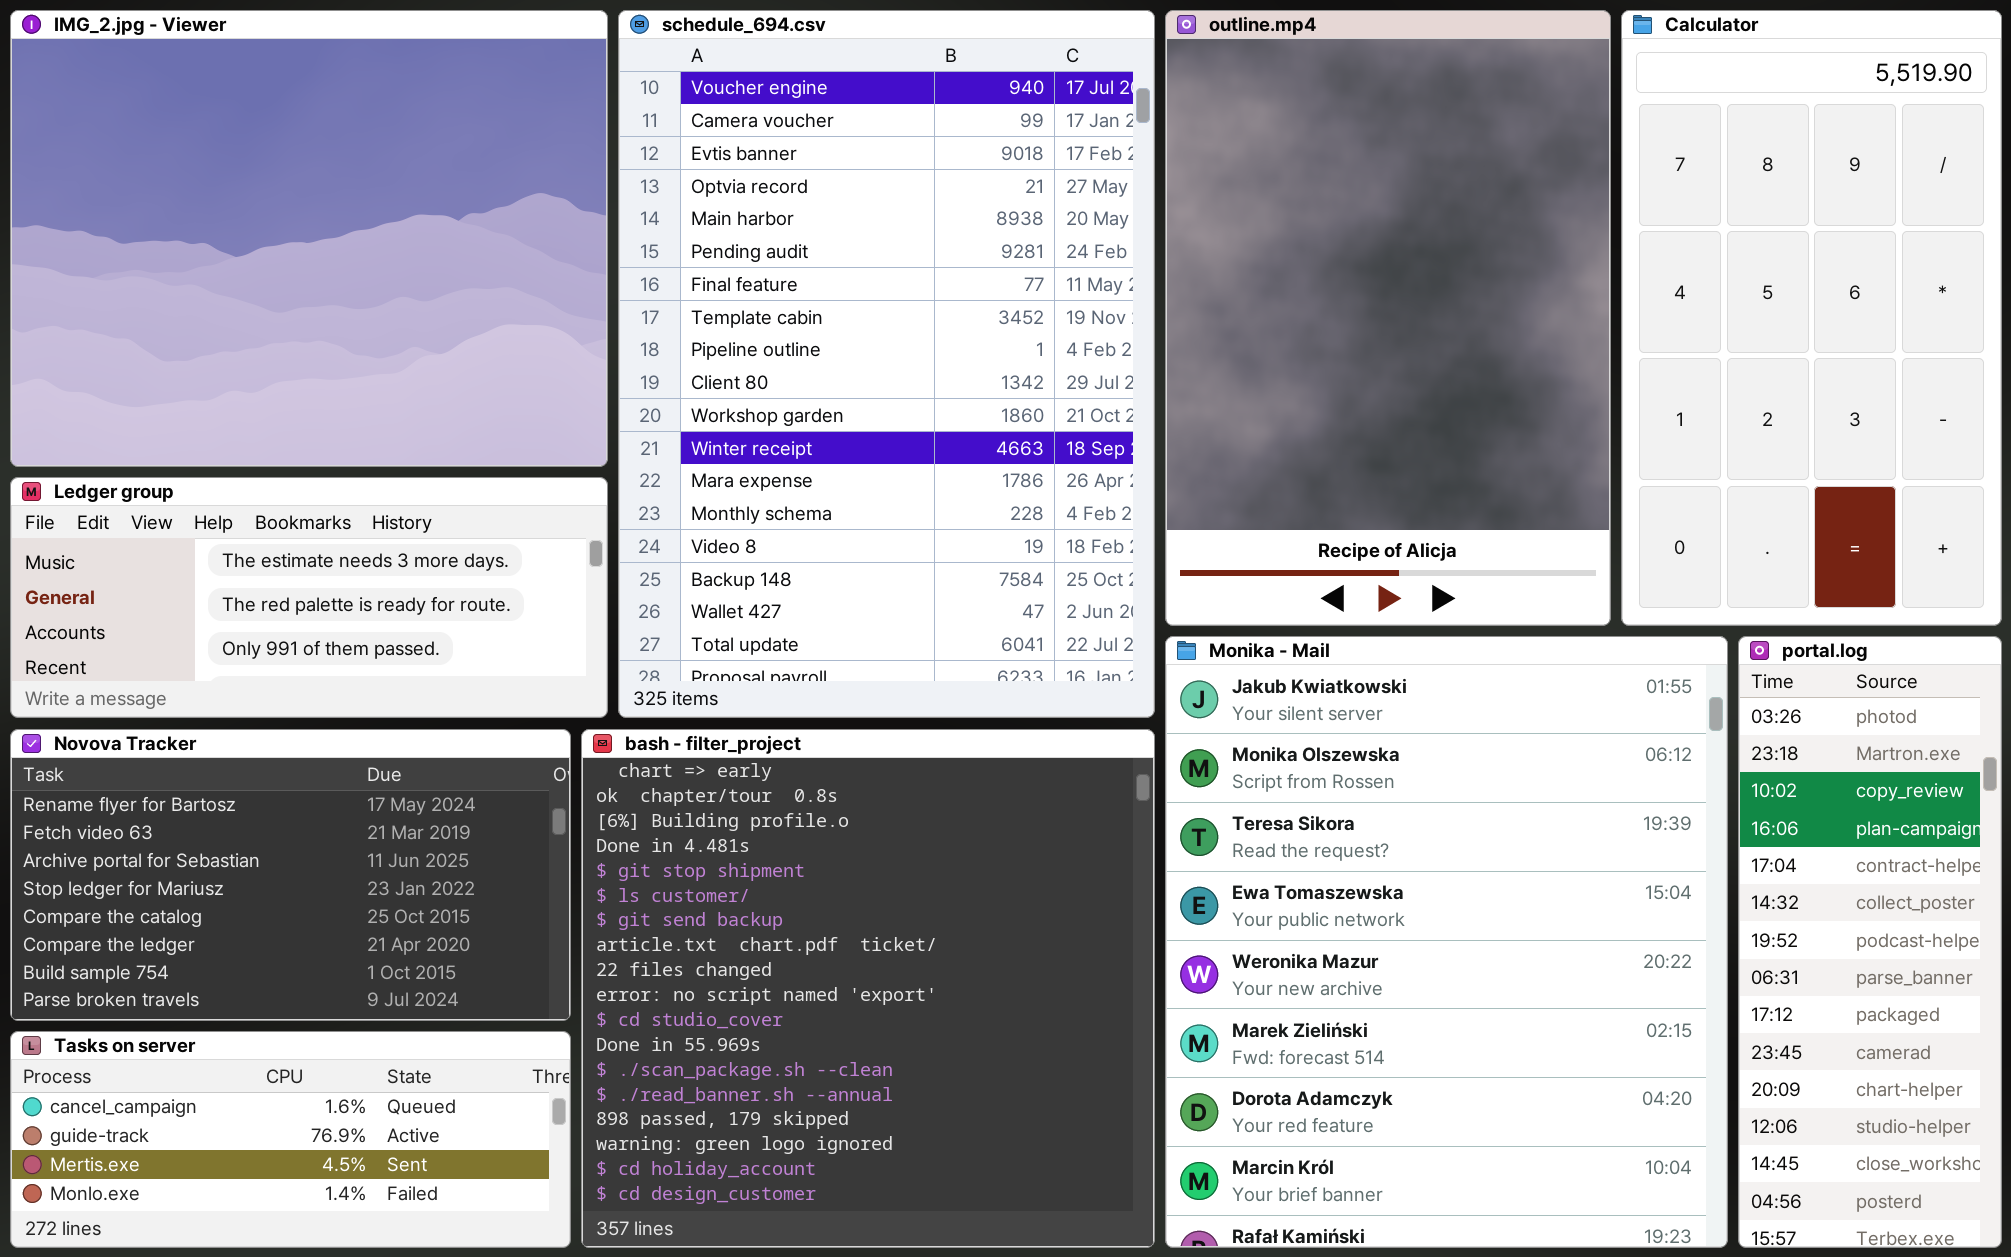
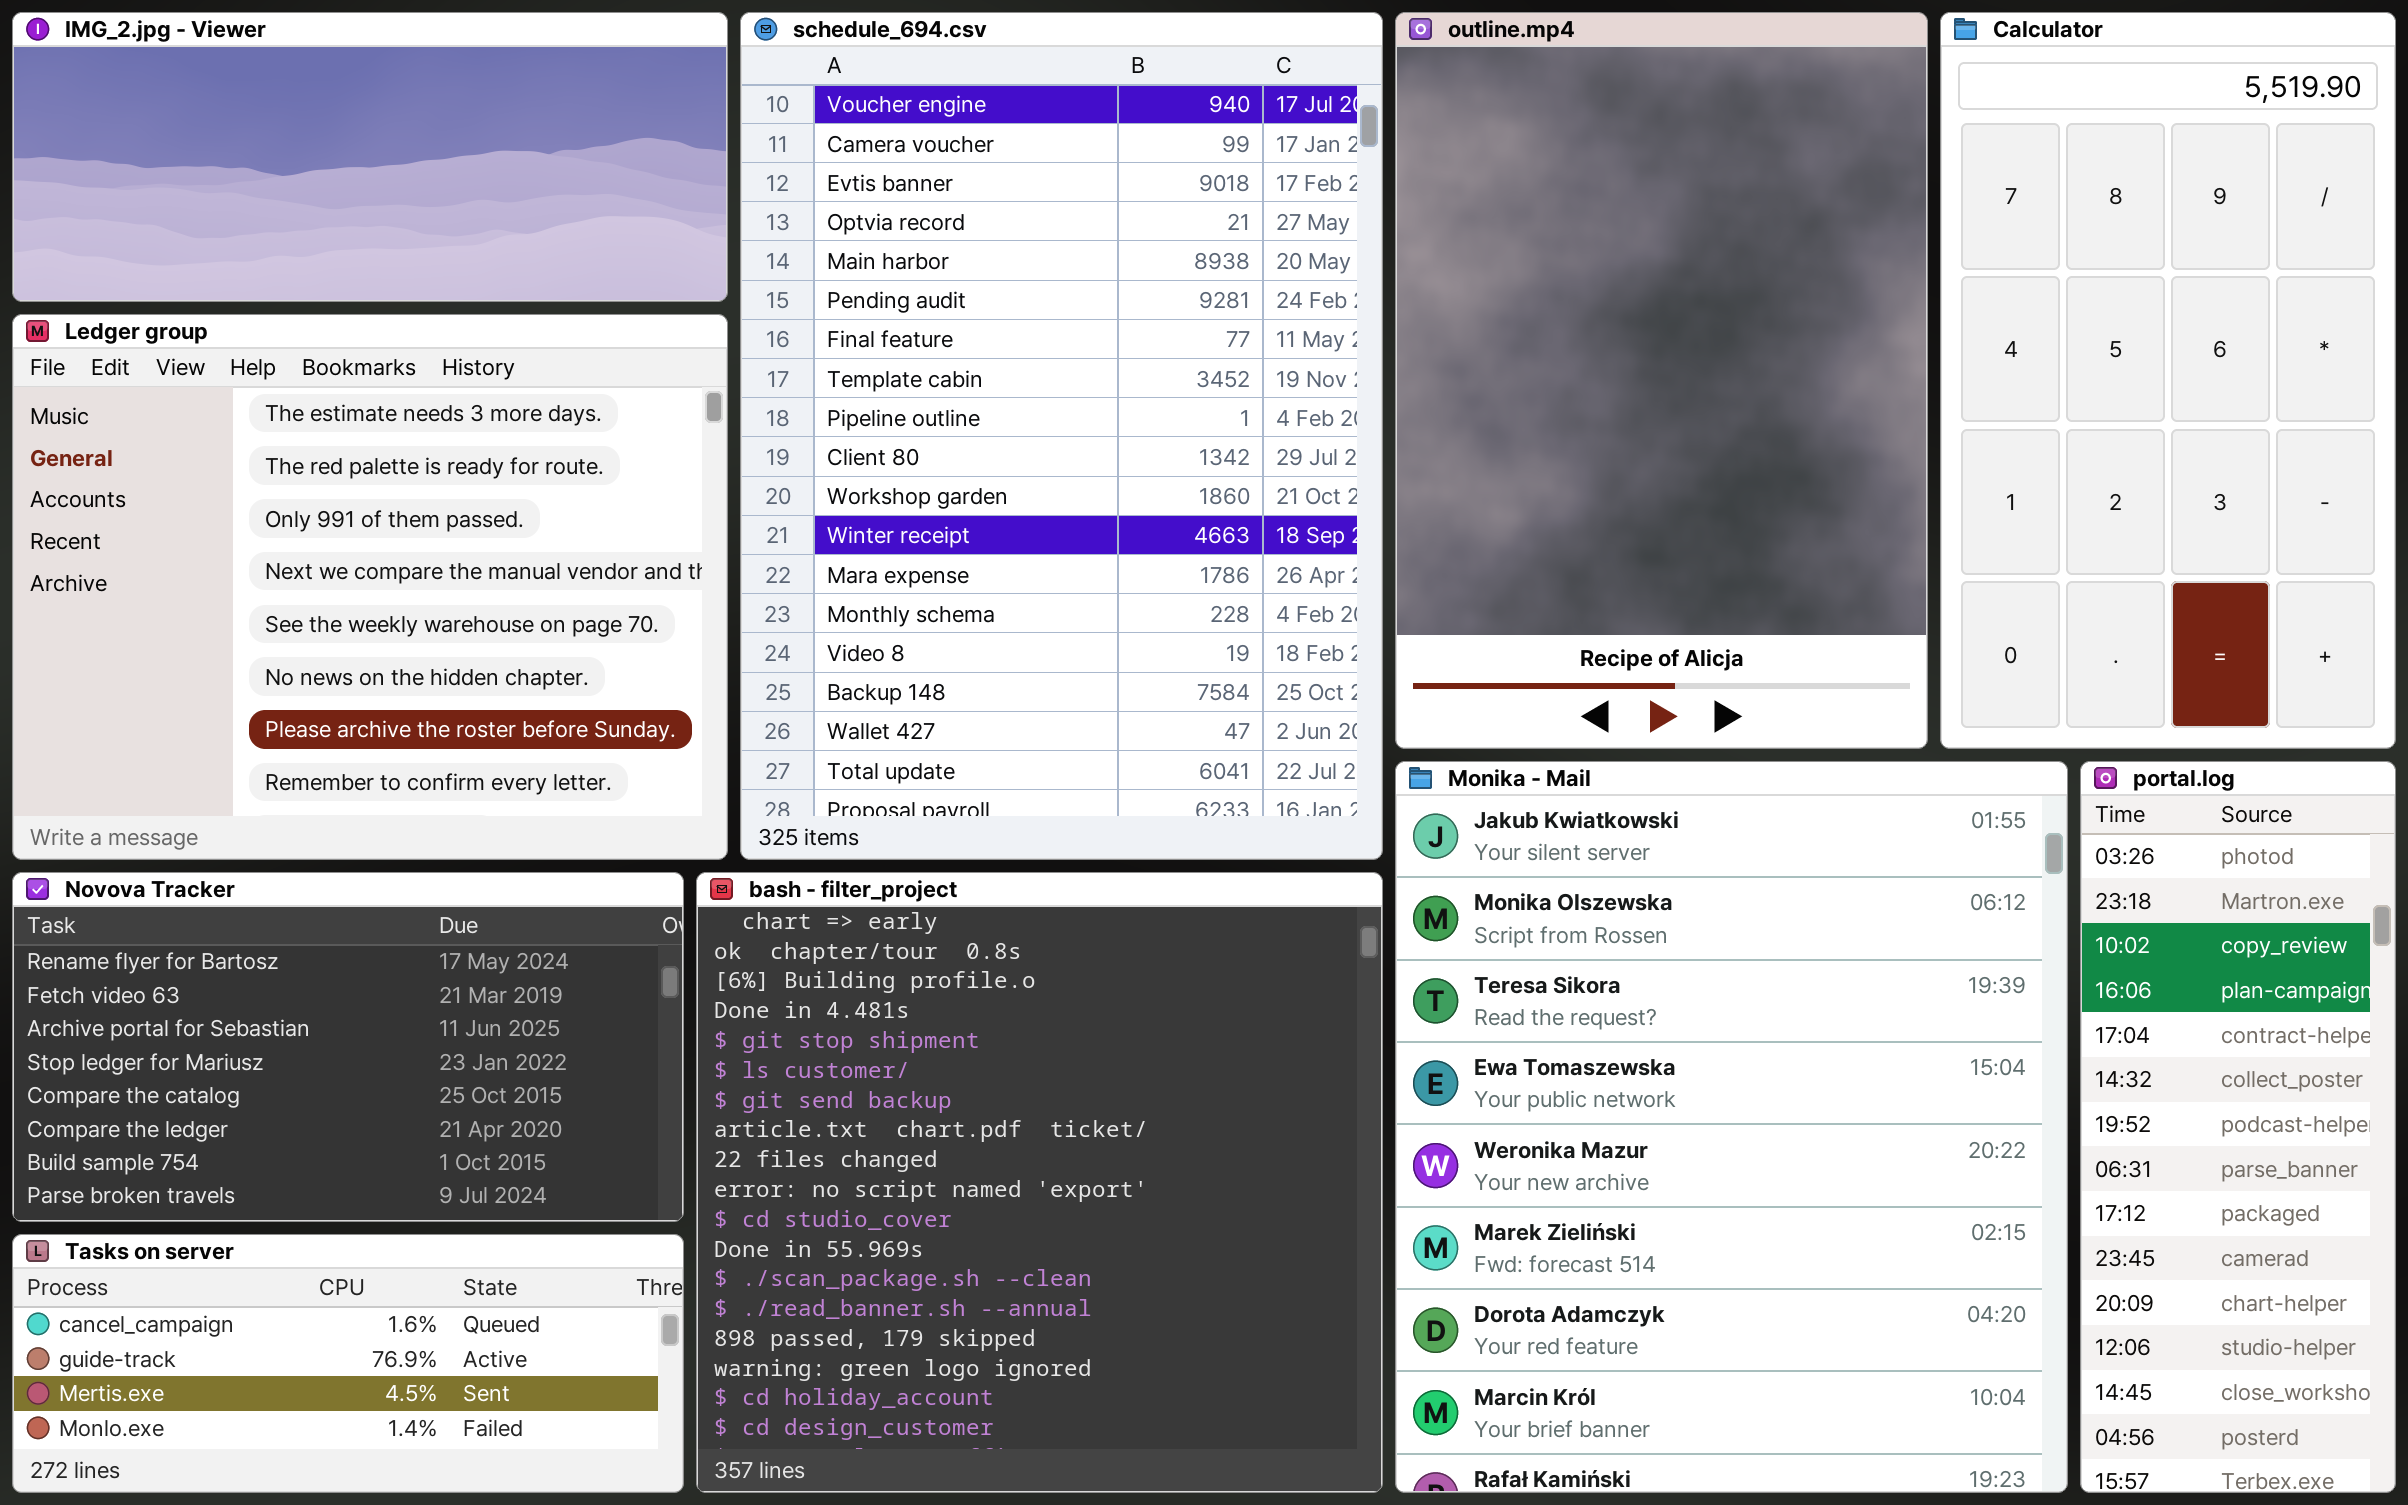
IMG_2.jpg - Viewer: [10,10,608,467] -> [12,12,728,302], resized
Ledger group: [10,477,608,718] -> [12,314,728,860], resized

